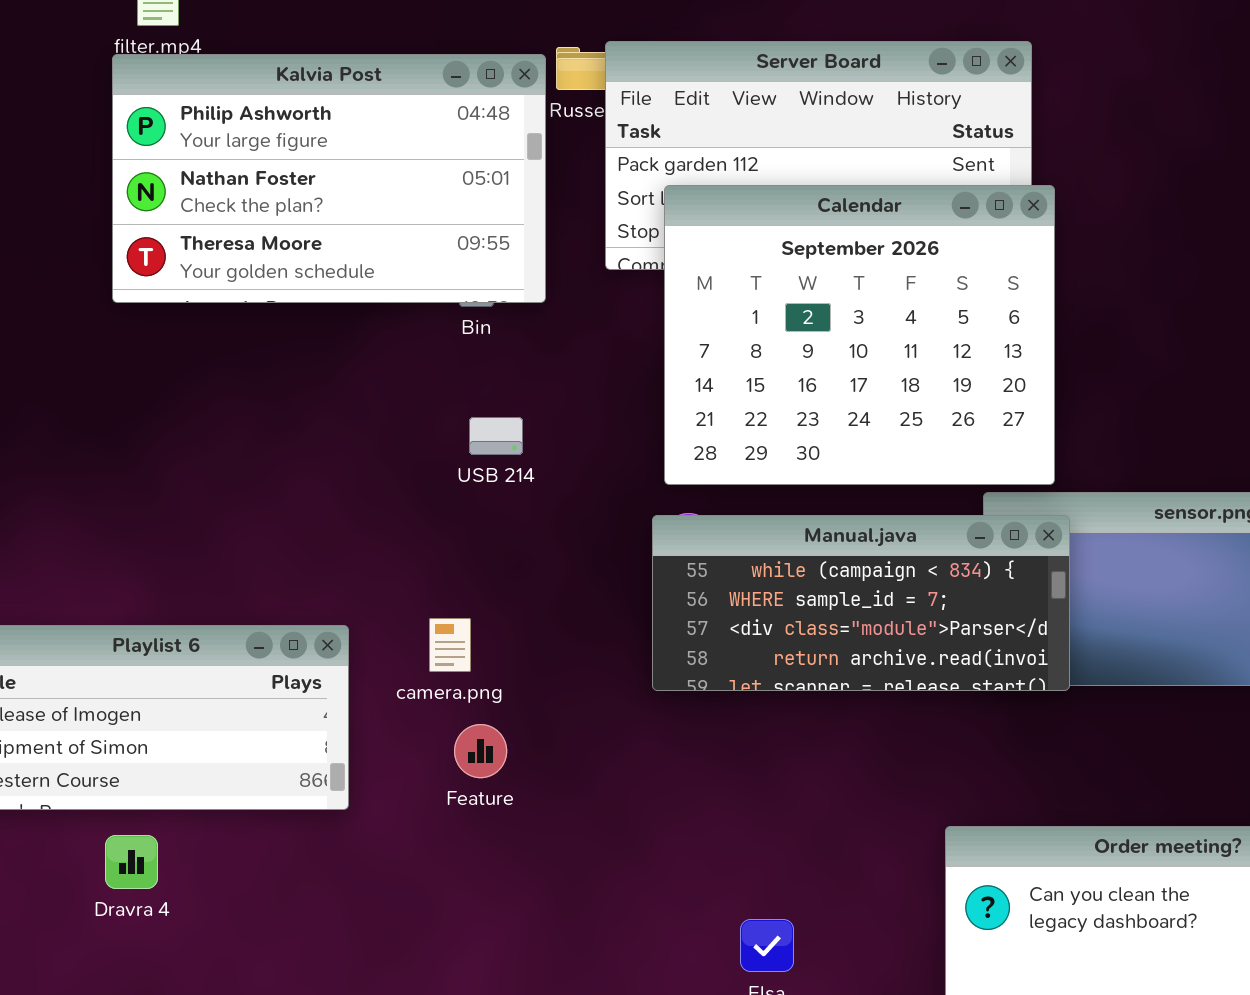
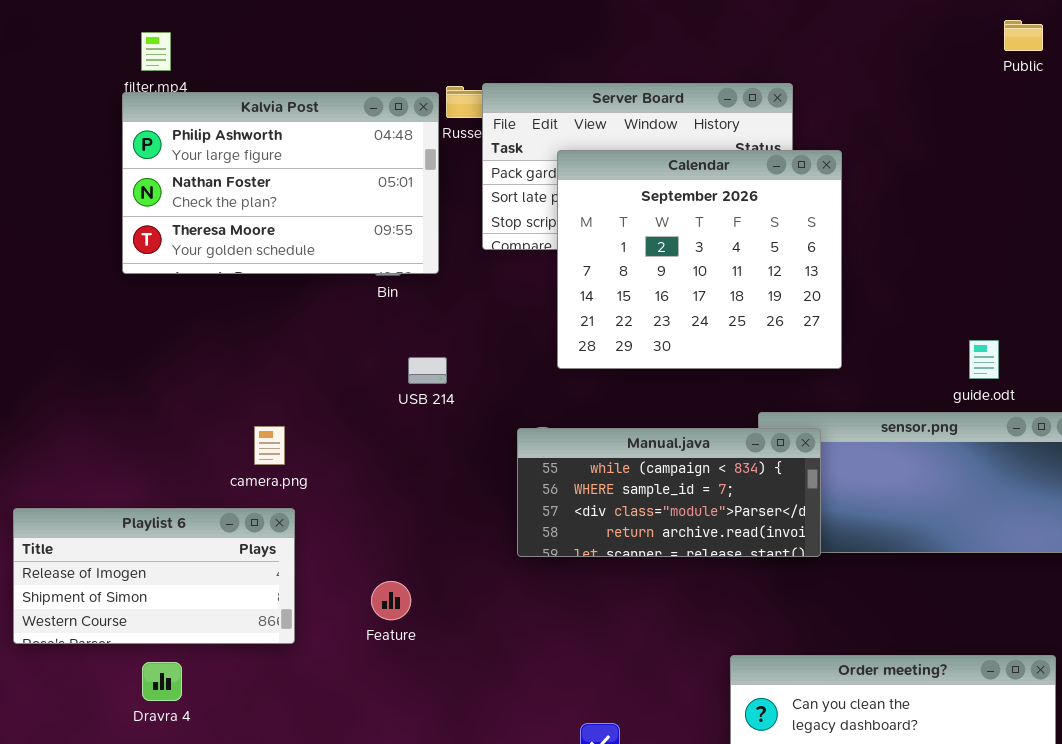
Calendar: [664,185,1055,485] -> [557,150,842,369], moved
USB 214: [469,417,523,455] -> [408,357,447,384], moved
camera.png: [429,618,471,672] -> [254,426,285,465], moved
Dravra 4: [105,835,158,889] -> [142,662,182,701], moved

